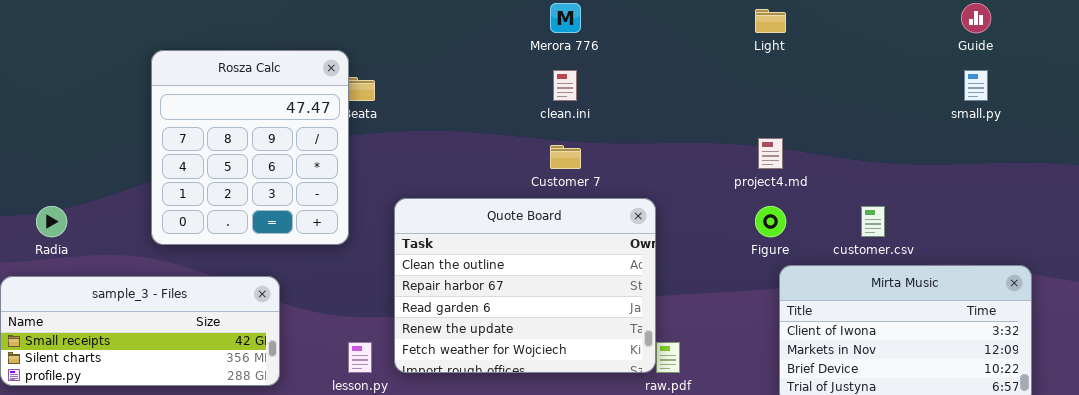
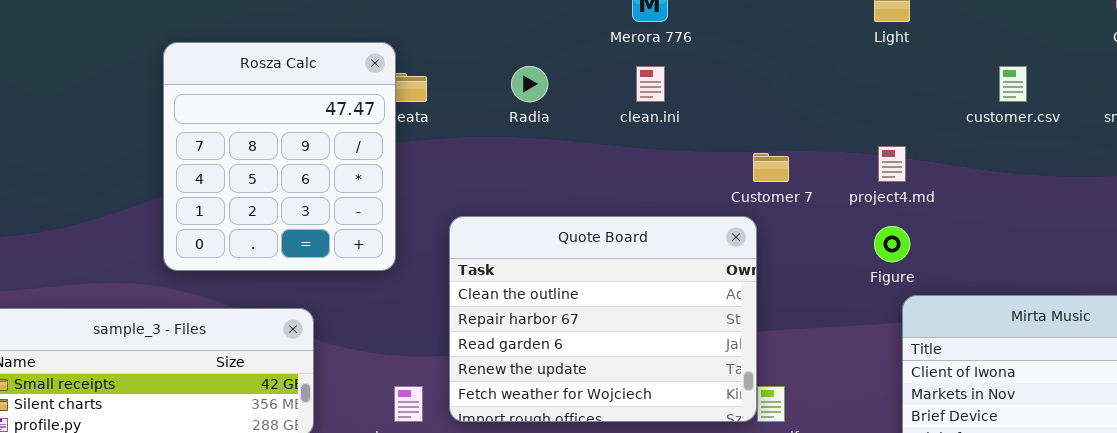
Customer 7: [550,145,581,169] -> [753,153,789,182], moved
Radia: [36,206,67,237] -> [511,66,548,102], moved
customer.csv: [861,206,885,237] -> [999,66,1027,102], moved

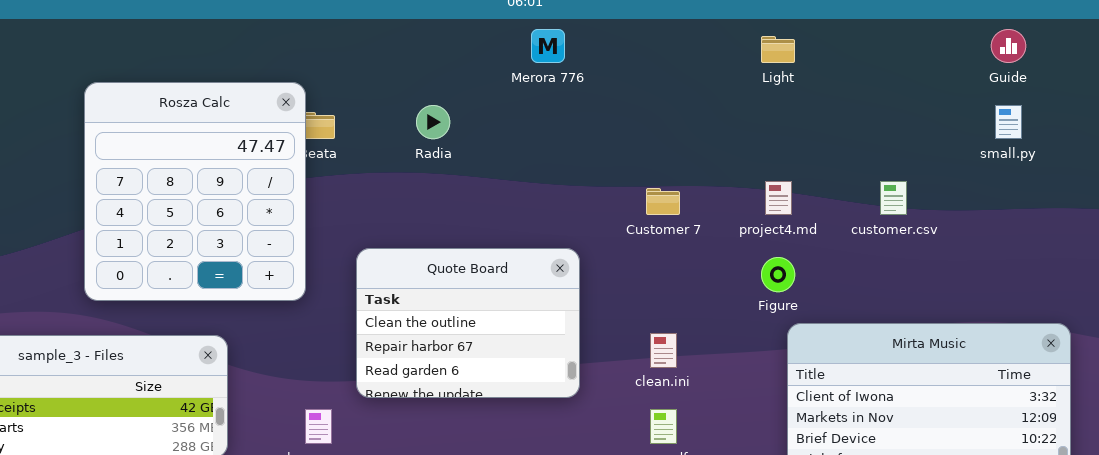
clean.ini: [636,66,665,102] -> [650,333,677,368], moved
customer.csv: [999,66,1027,102] -> [880,181,907,215], moved
Quote Board: [449,216,757,422] -> [356,248,580,398], resized

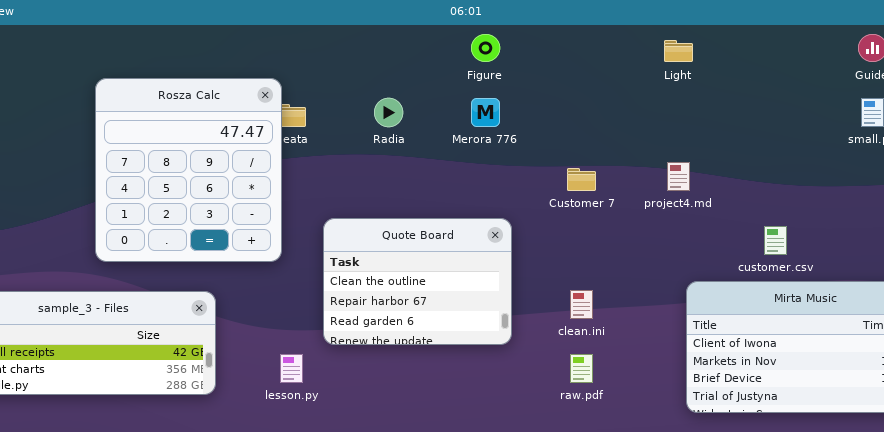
Merora 776: [531,29,565,63] -> [471,98,500,127], moved
customer.csv: [880,181,907,215] -> [764,226,787,255], moved
Figure: [761,257,795,292] -> [471,34,500,62], moved

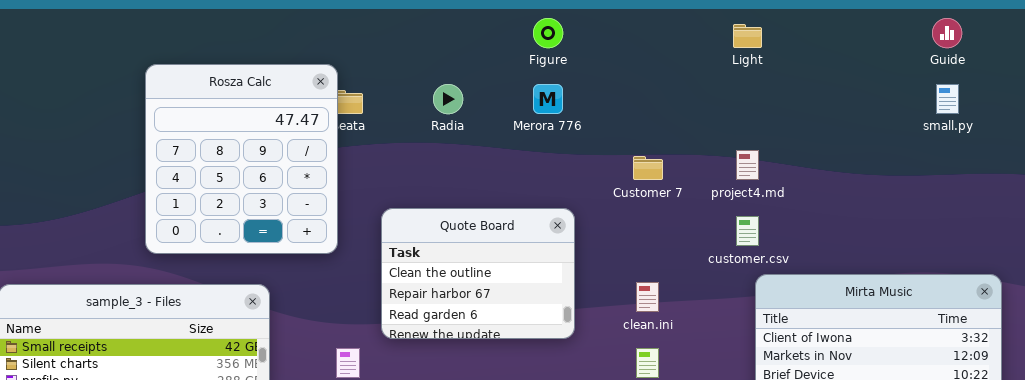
customer.csv: [764,226,787,255] -> [736,216,759,246], moved

